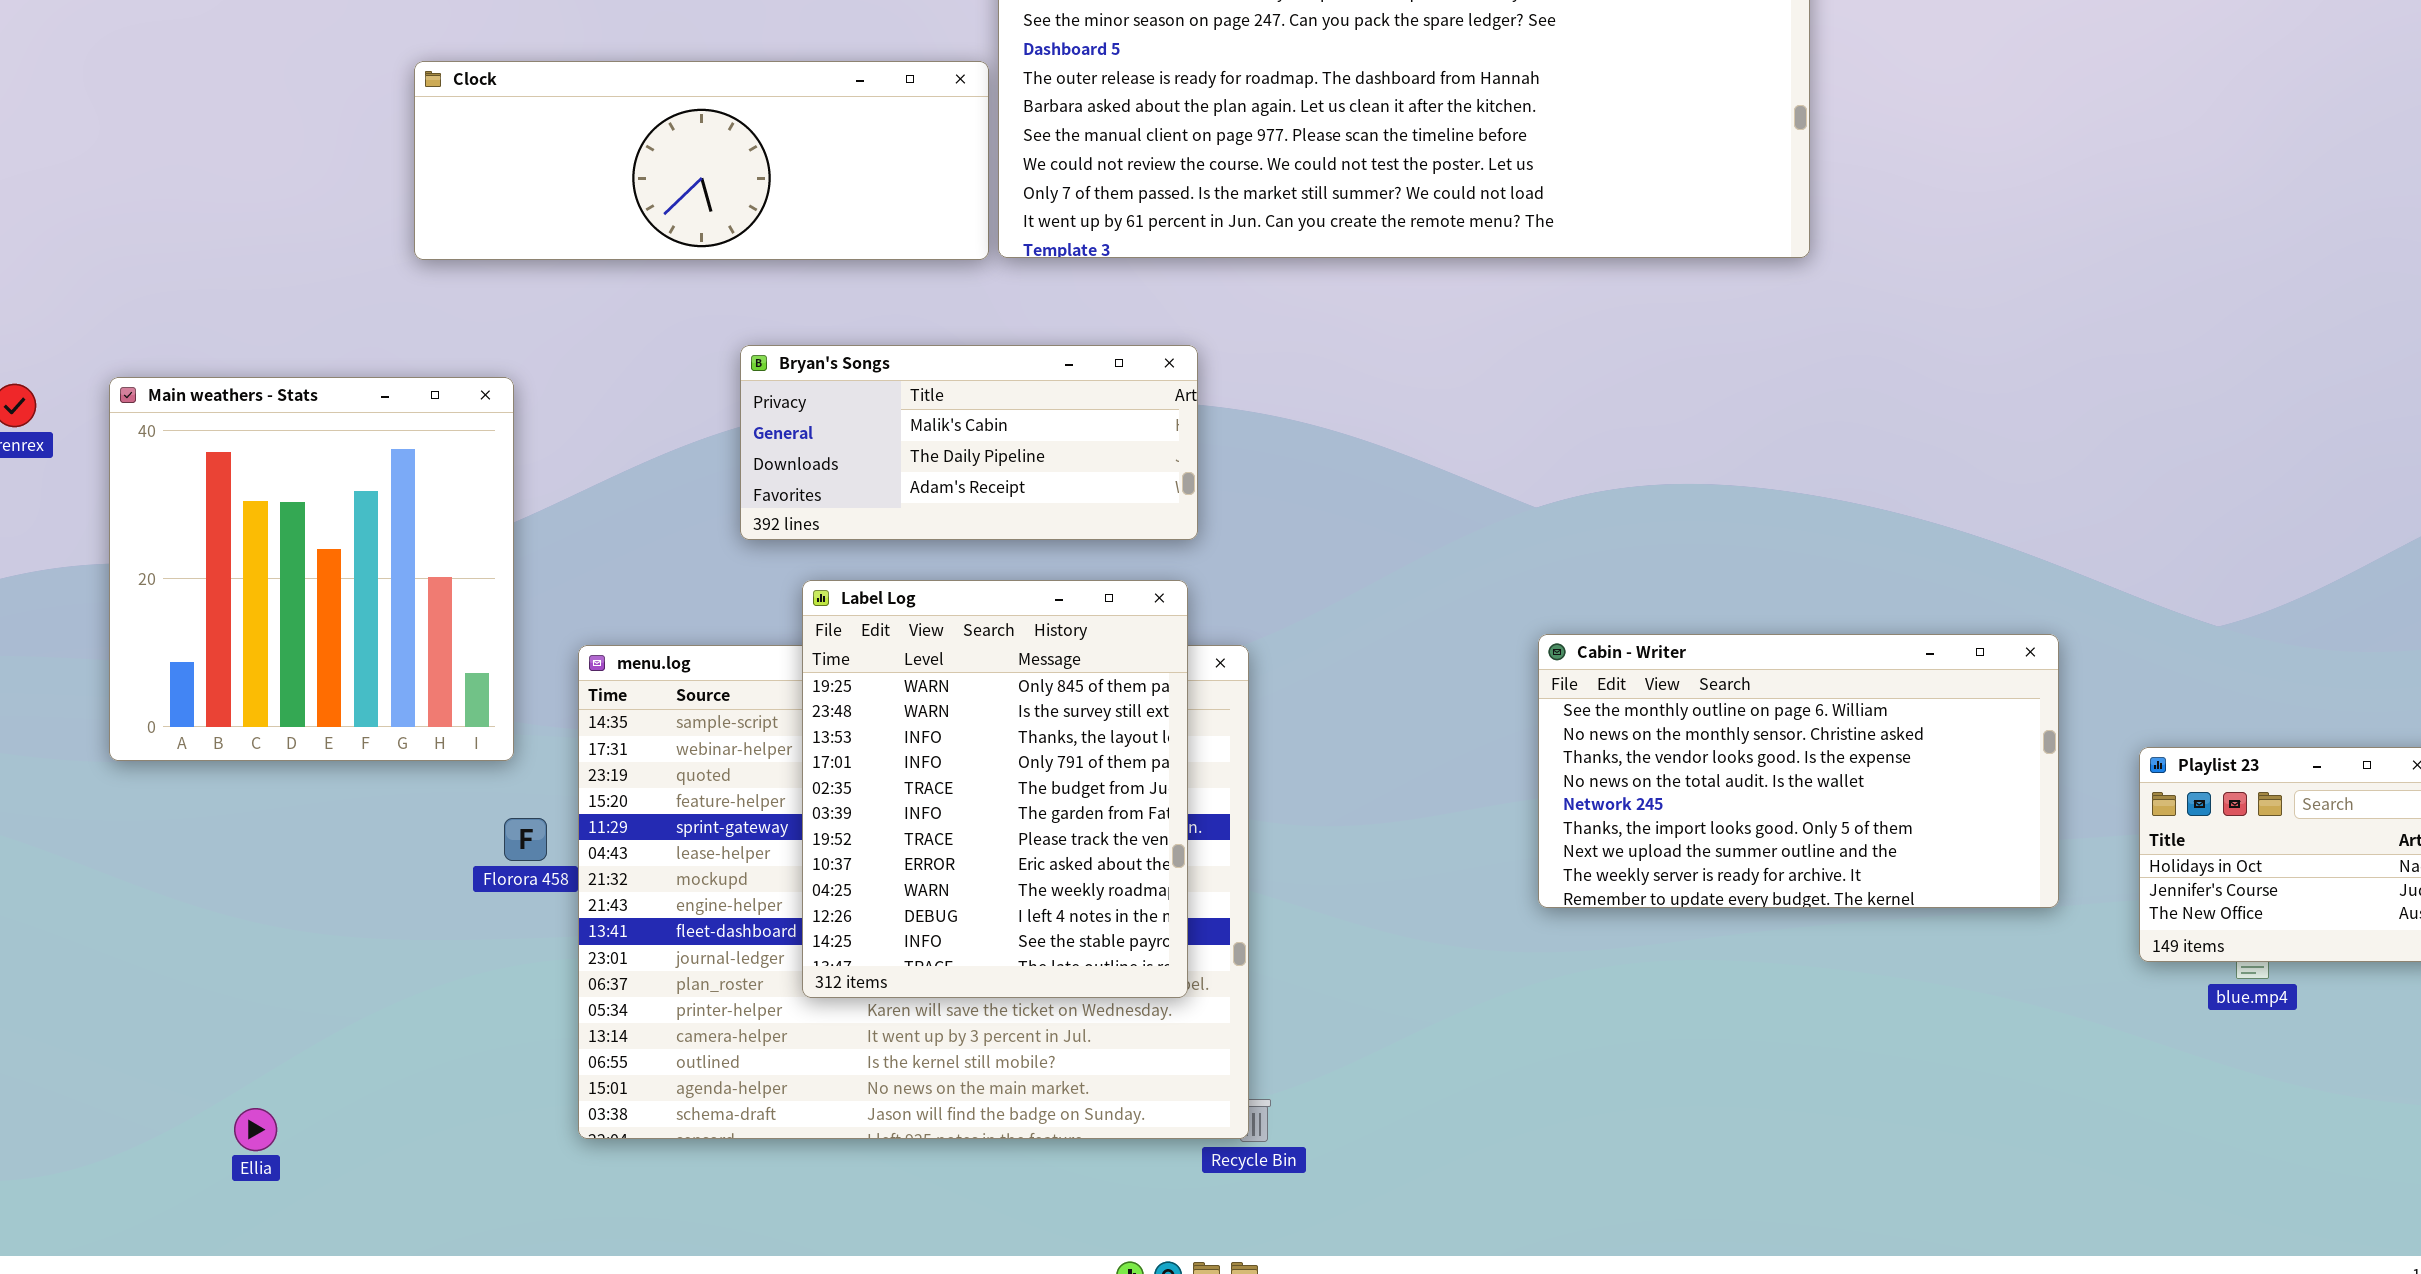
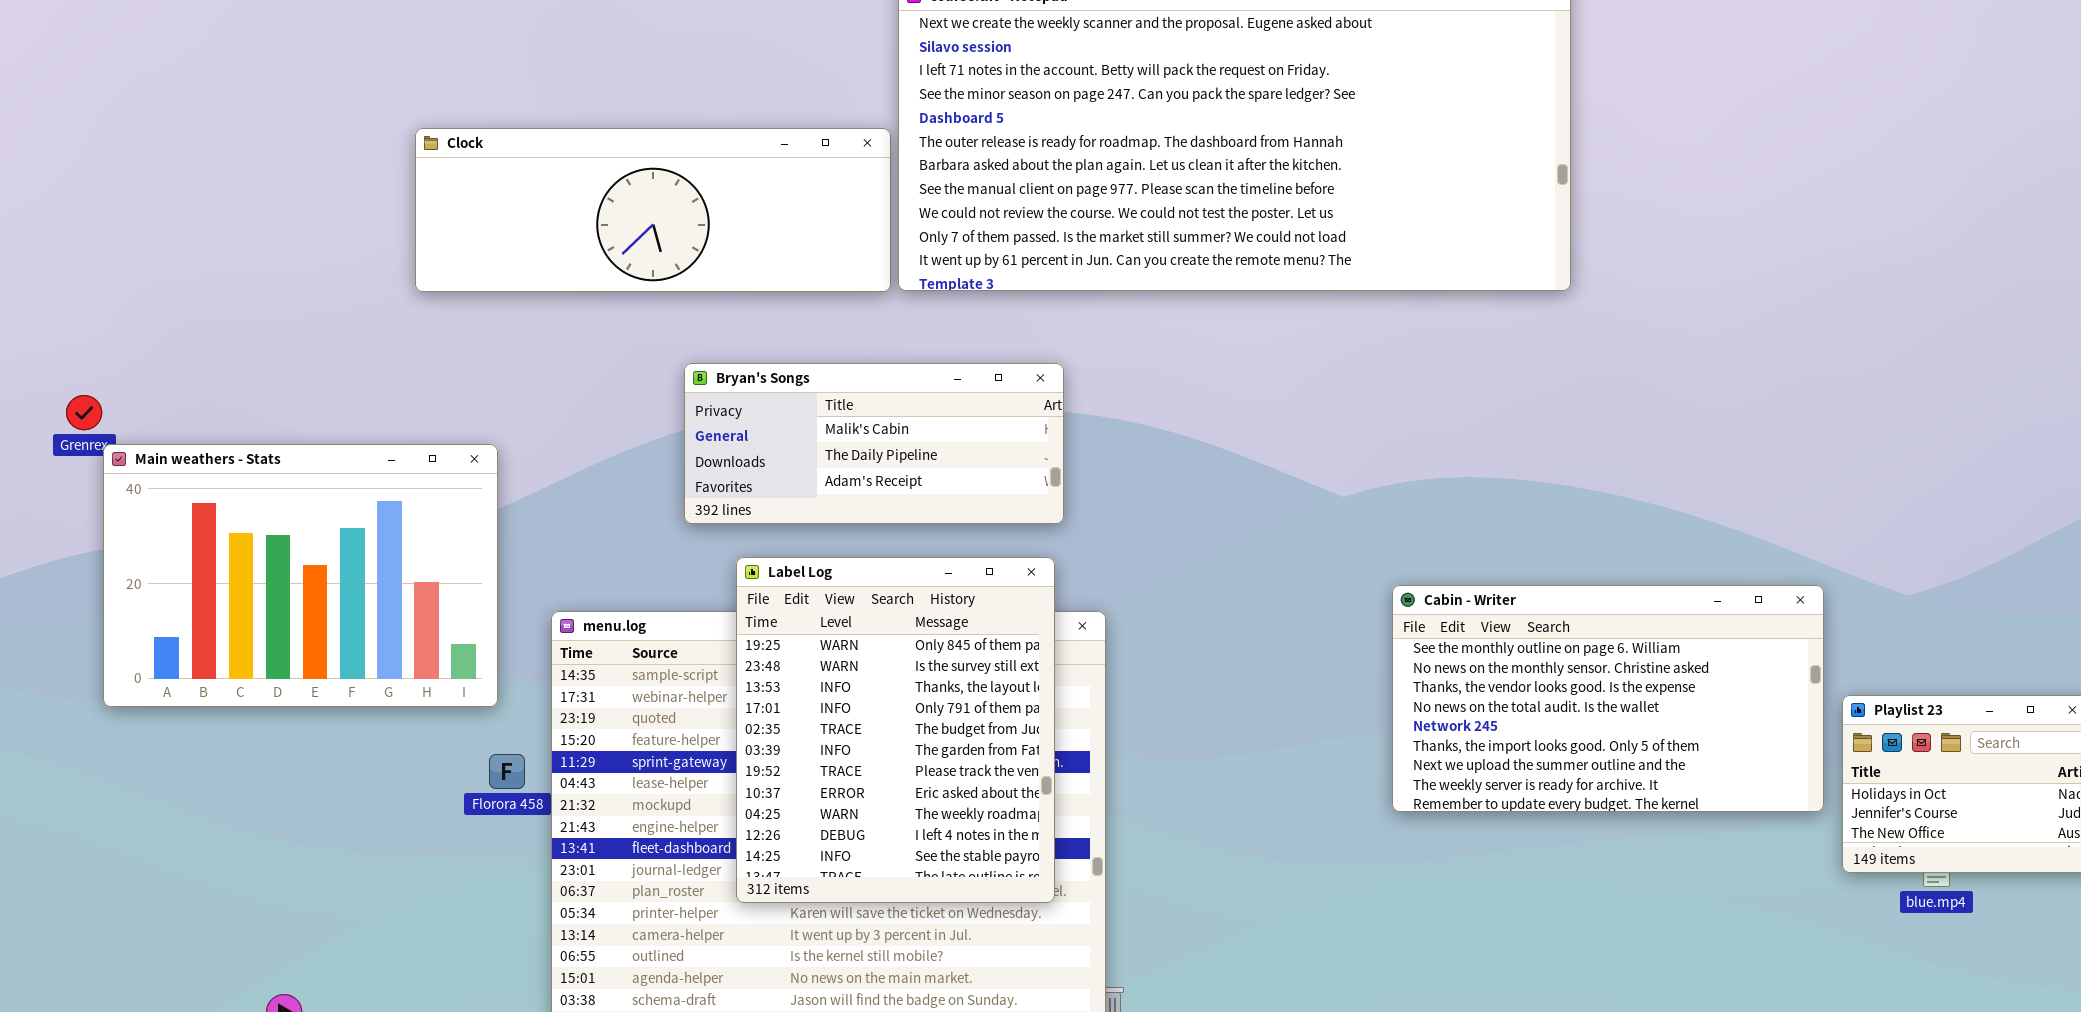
Main weathers - Stats: [109,377,514,761] -> [103,444,498,707], resized
Cabin - Writer: [1538,634,2059,908] -> [1392,585,1824,812], moved

